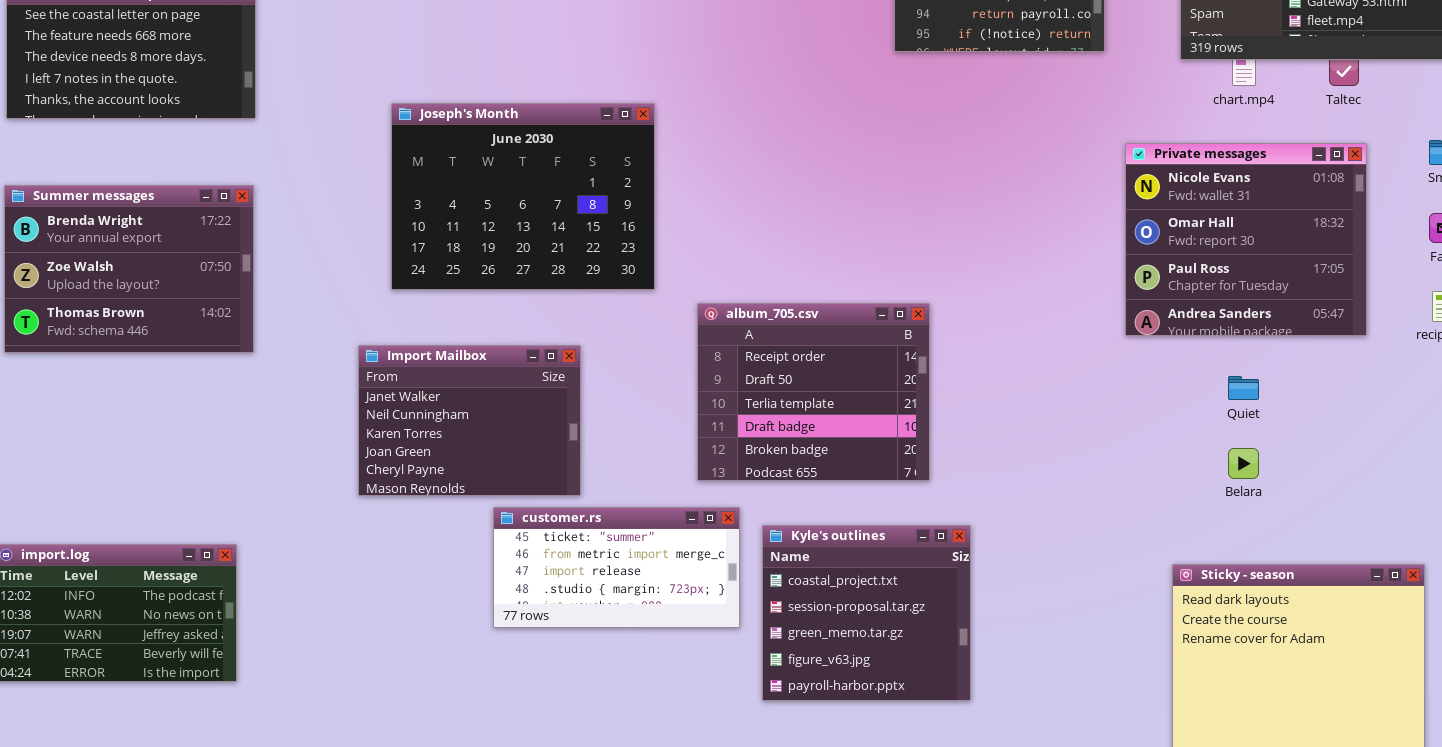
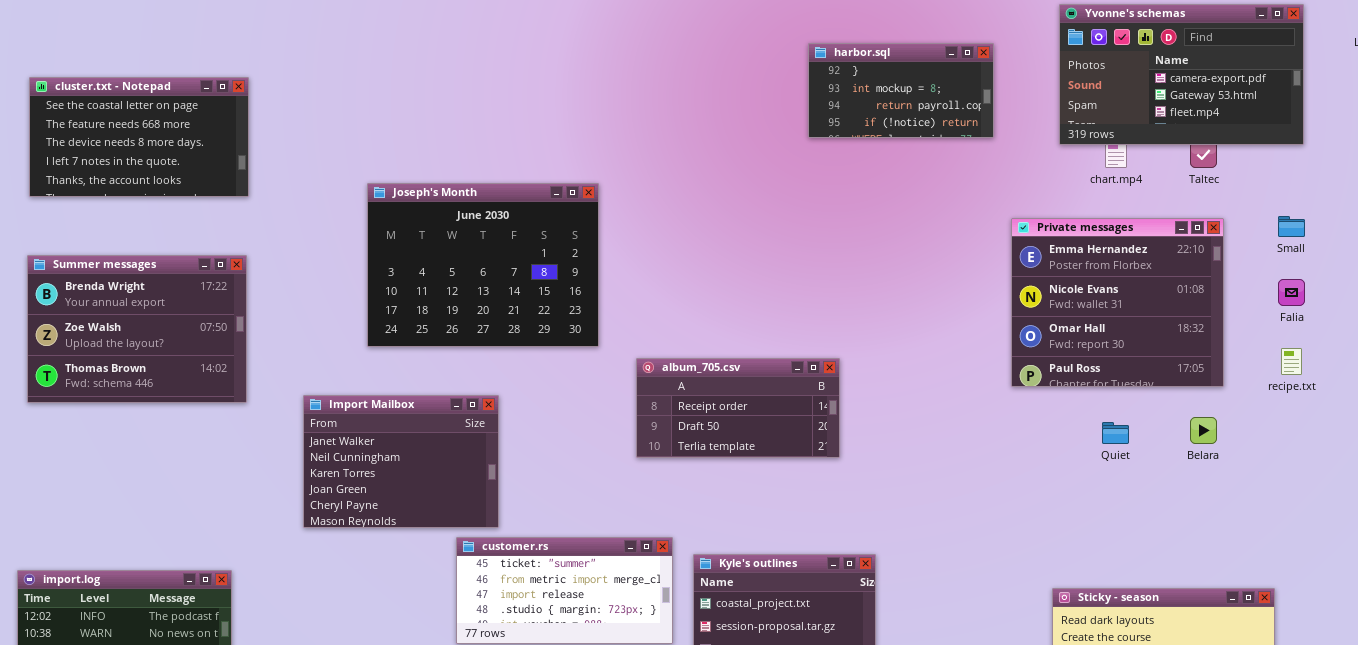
Private messages: [1125,143,1367,336] -> [1011,218,1224,387], scrolled up 1 row
album_705.csv: [697,303,930,481] -> [636,358,840,458], resized
Import Mailbox: [358,345,581,496] -> [303,395,499,528], moved
Belara: [1228,448,1259,479] -> [1190,417,1217,444], moved

